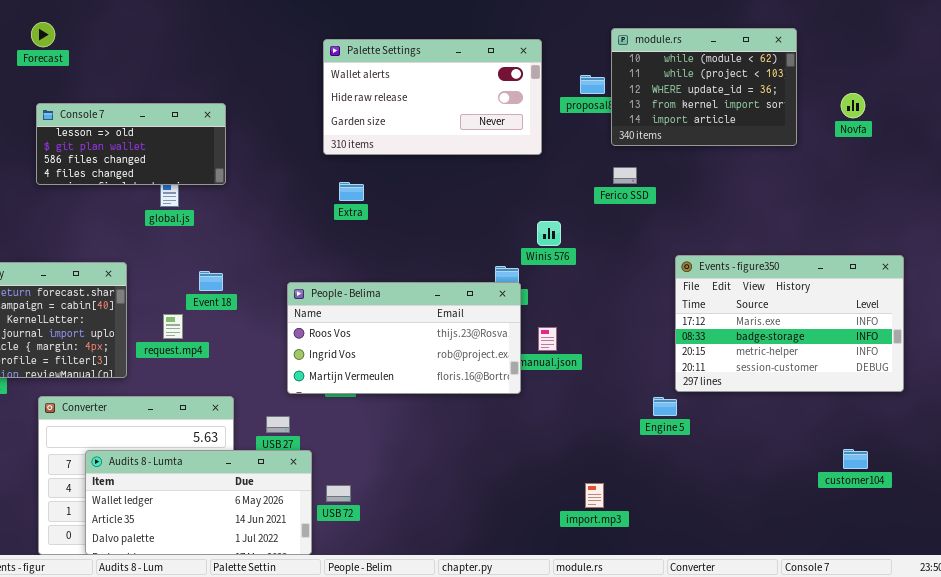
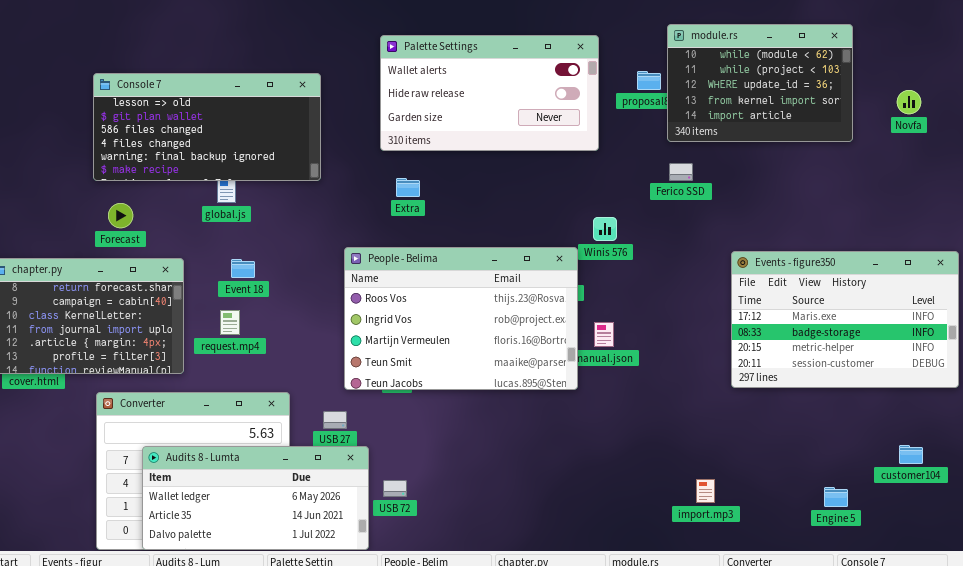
Forecast: [31,22,55,47] -> [108,203,133,228], moved
Console 7: [36,103,226,185] -> [93,73,321,181], resized
Event 18: [199,271,223,291] -> [231,259,255,278], moved
People - Belima: [287,282,521,394] -> [344,247,578,390], resized
Engine 5: [653,397,677,416] -> [824,487,848,507], moved
import.mp3: [585,483,604,508] -> [696,479,715,503], moved

